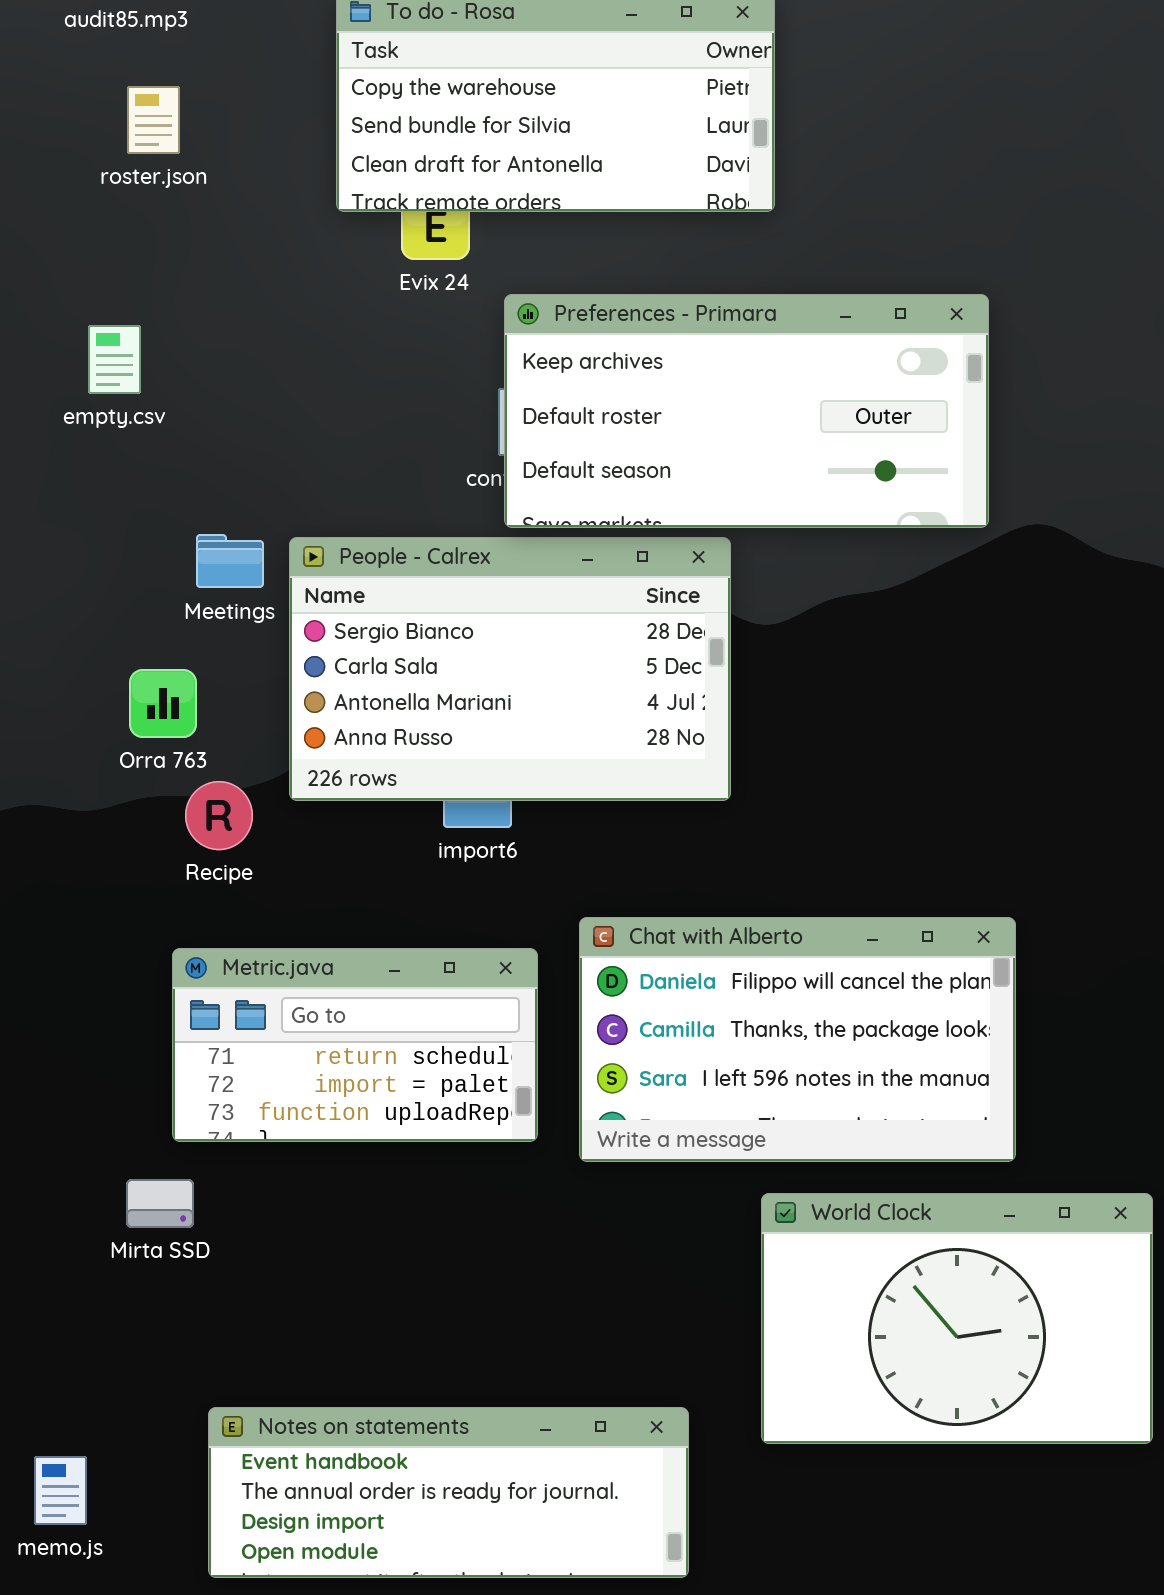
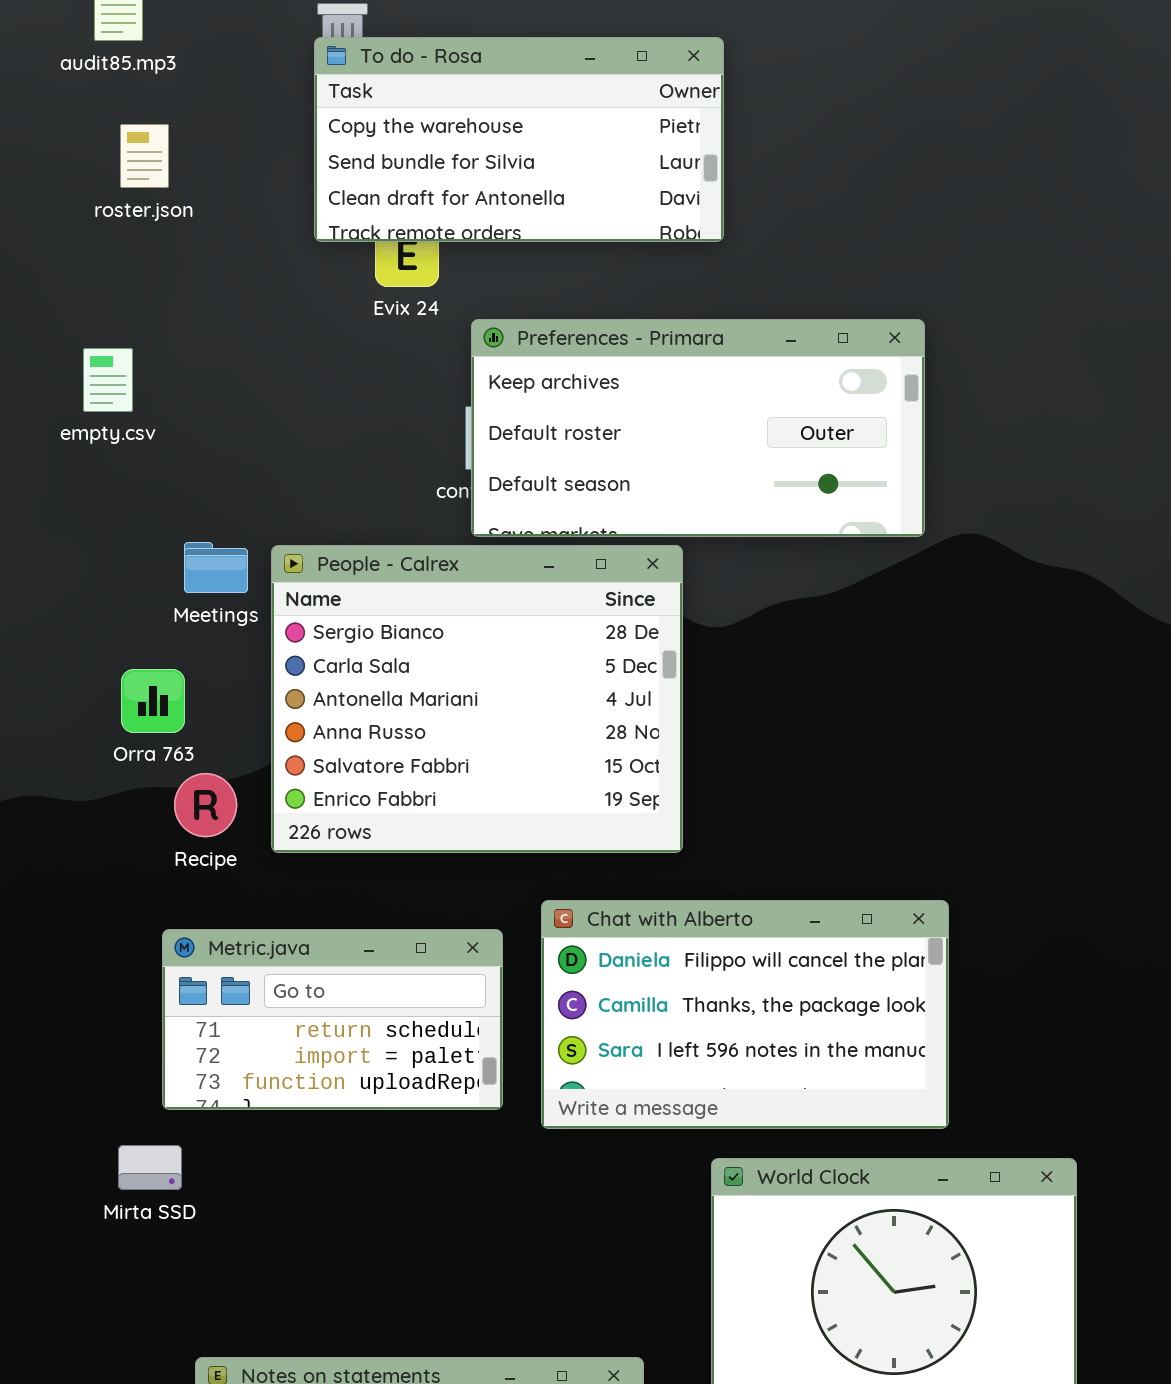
People - Calrex: [289,537,731,801] -> [271,545,683,853], resized

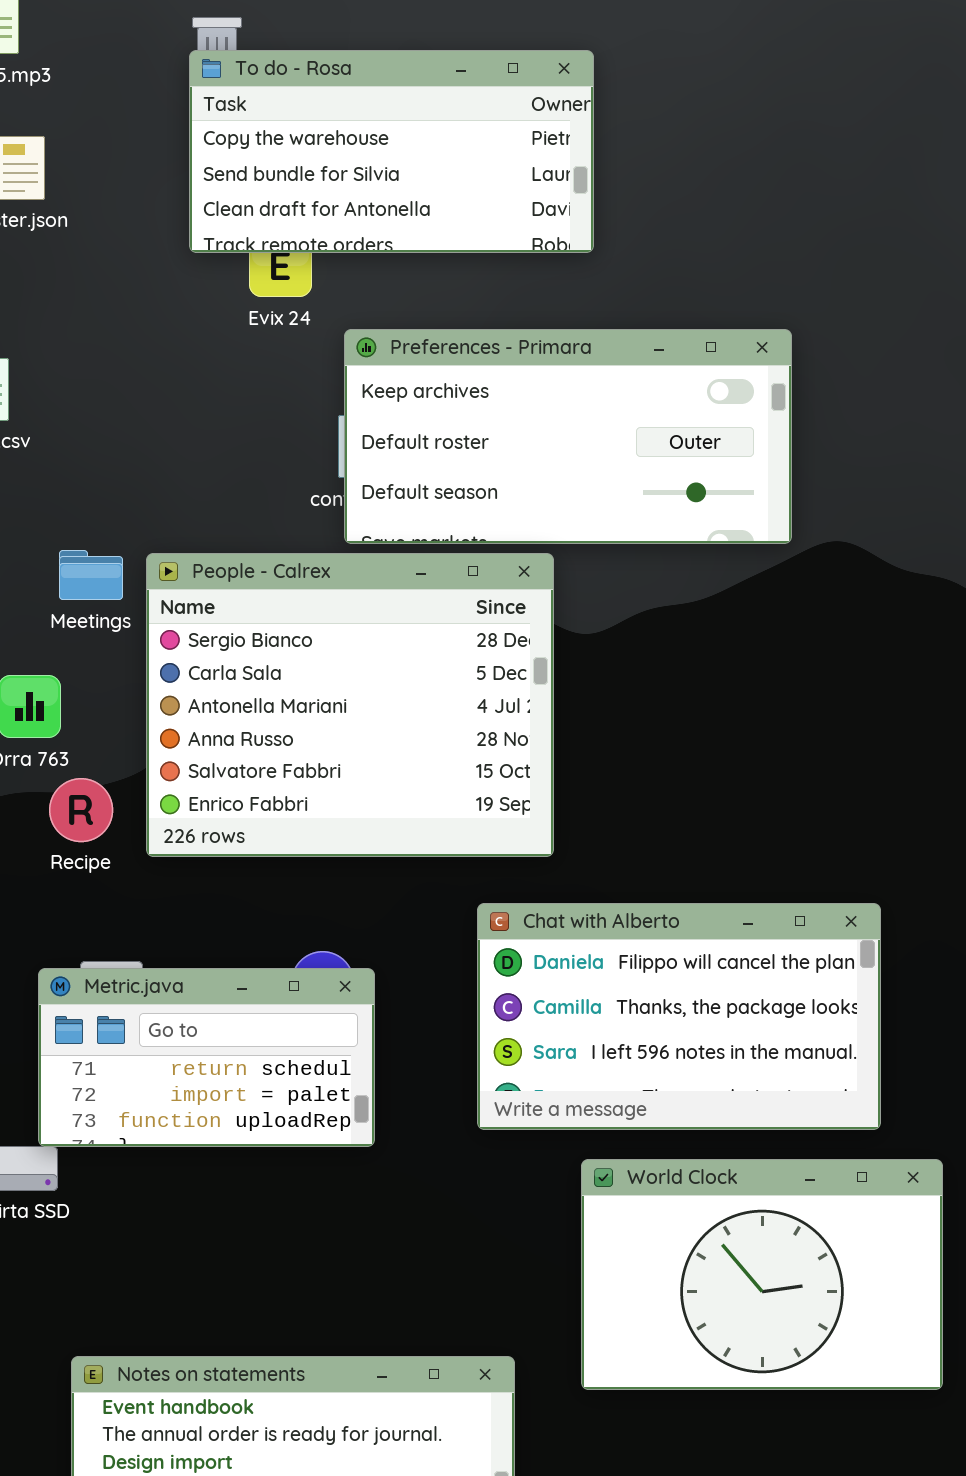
Chat with Alberto: [541,900,949,1129] -> [477,903,881,1130], moved
Metric.java: [162,929,503,1110] -> [38,968,375,1147], moved

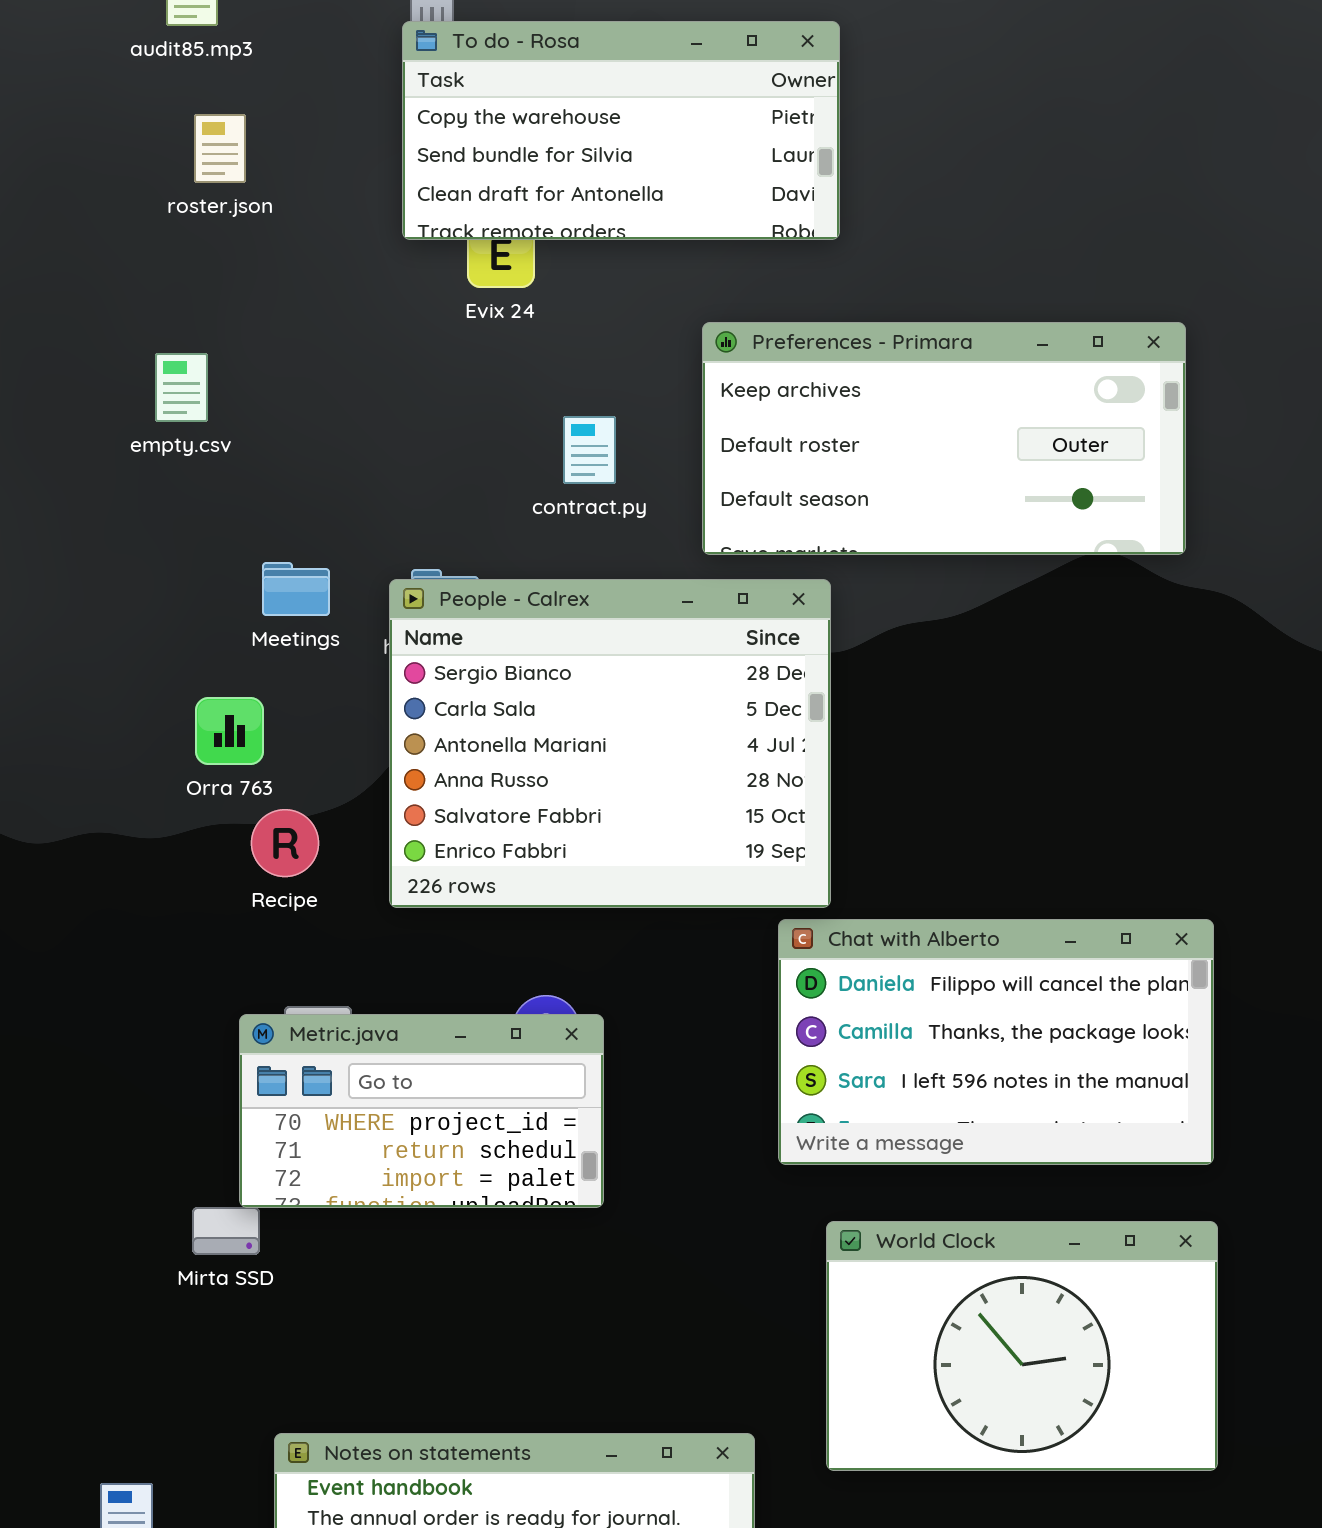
Preferences - Primara: [344,329,792,544] -> [702,322,1186,555], moved
People - Calrex: [146,553,554,857] -> [389,579,831,908], moved
Chat with Alberto: [477,903,881,1130] -> [778,919,1214,1165], moved
Metric.java: [38,968,375,1147] -> [239,1014,604,1208], scrolled up 1 row

